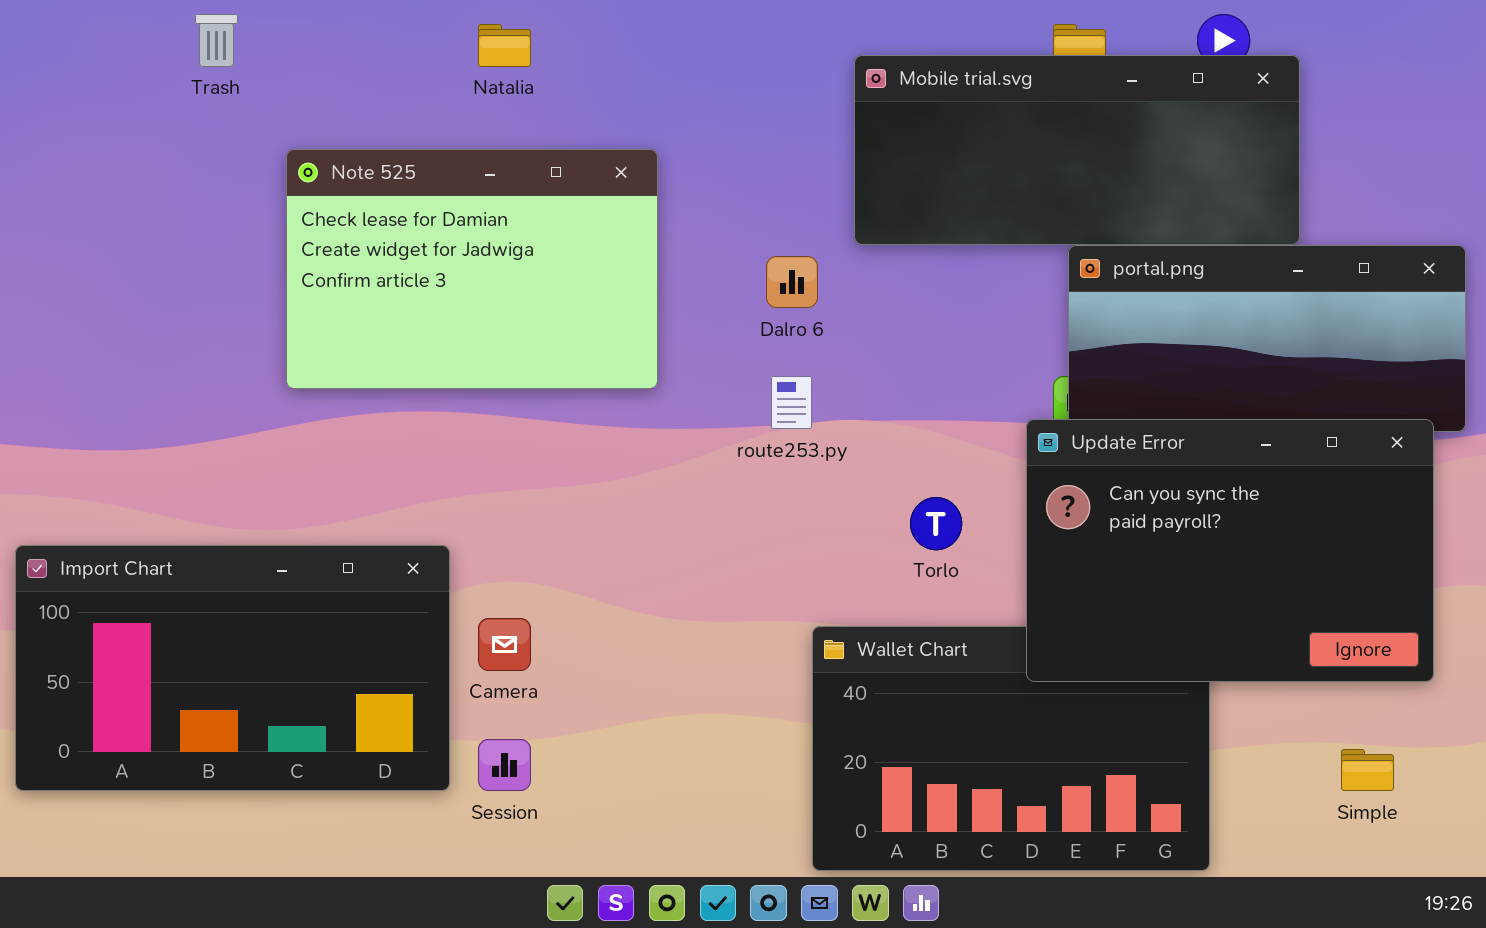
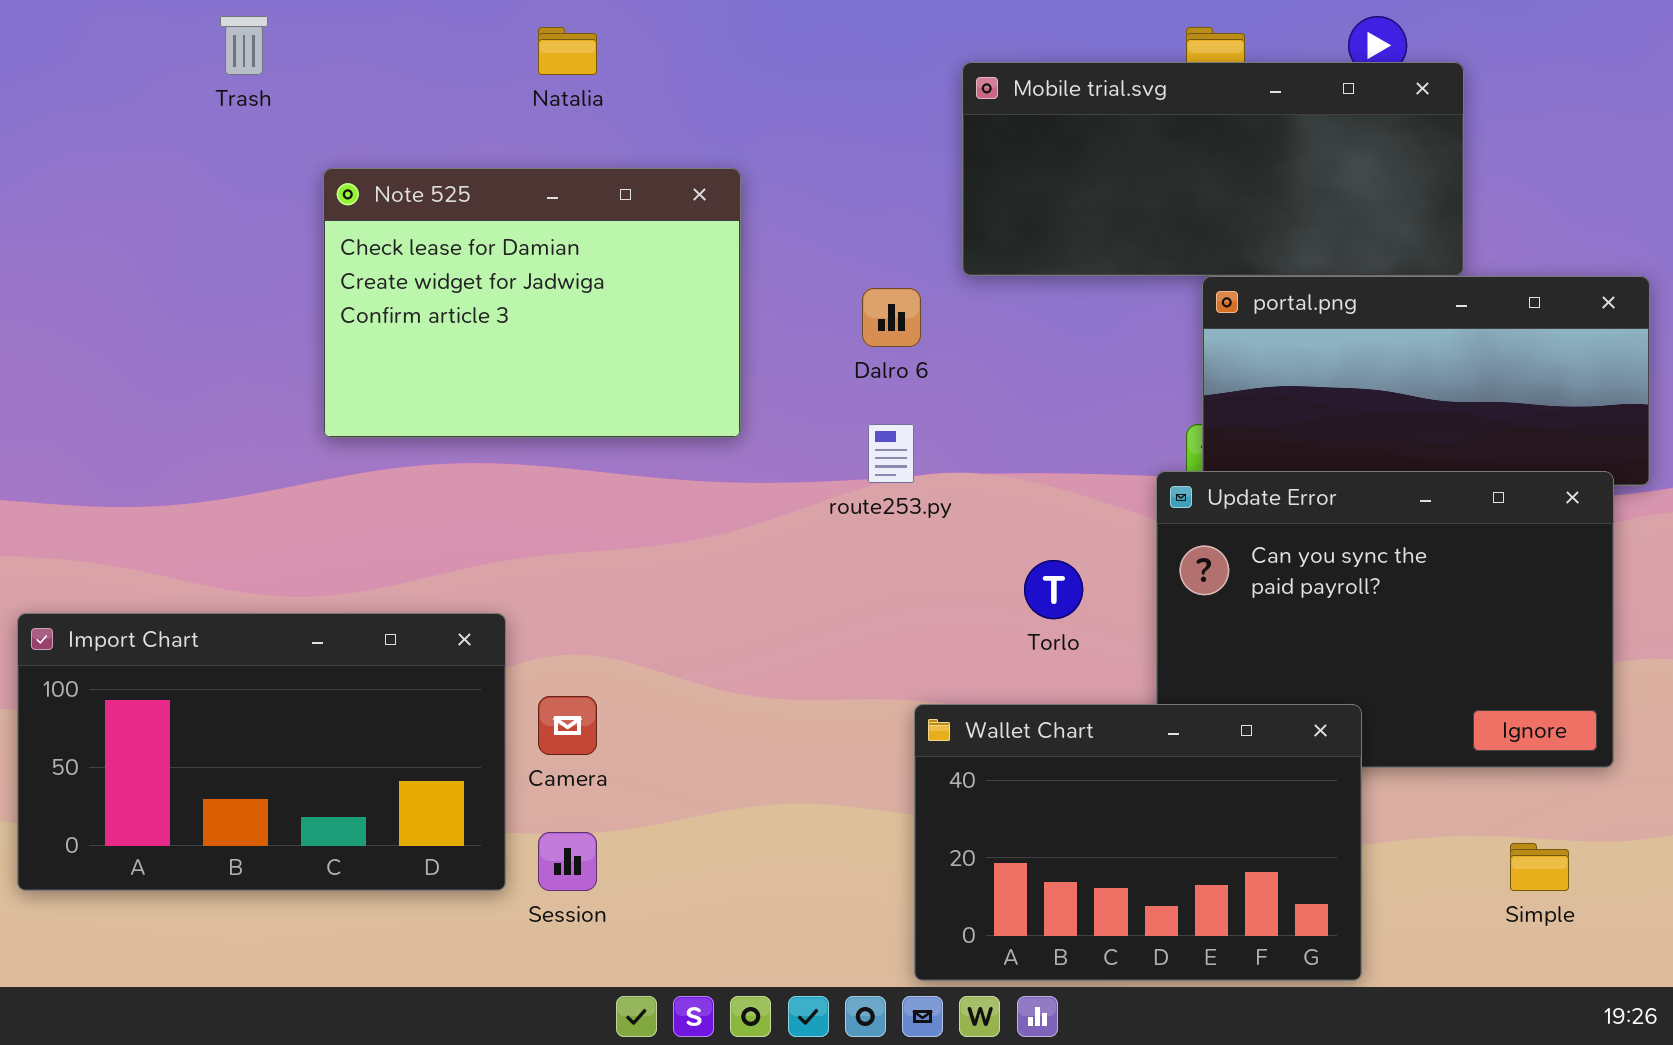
Wallet Chart: [812,626,1210,871] -> [914,704,1362,981], raised

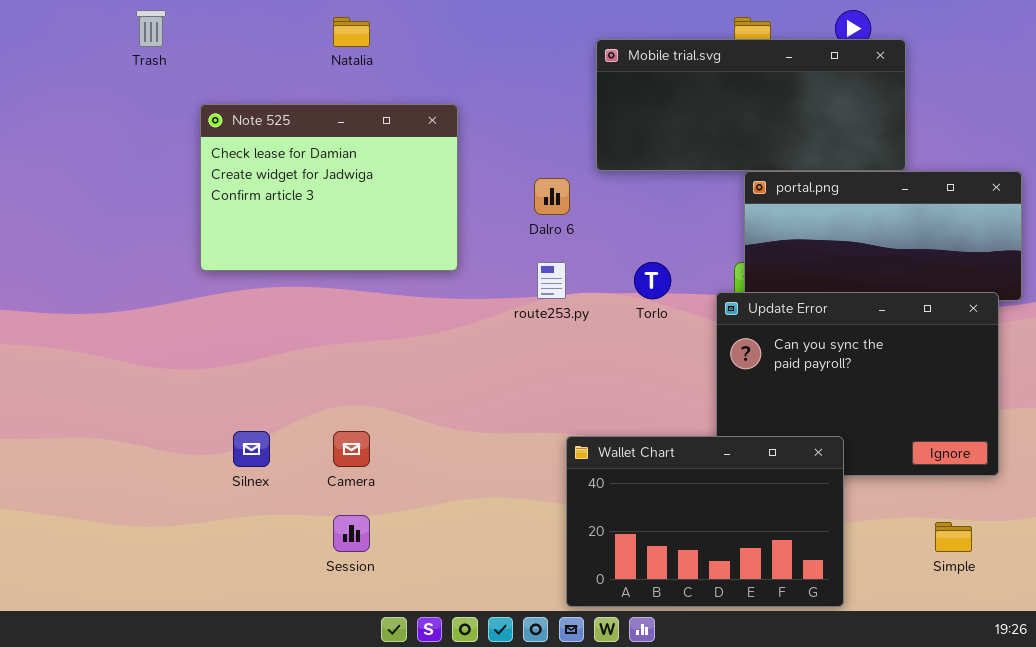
Torlo: [1024,560,1083,619] -> [634,262,671,299], moved
Import Chart: [17,613,506,891] -> none, closed

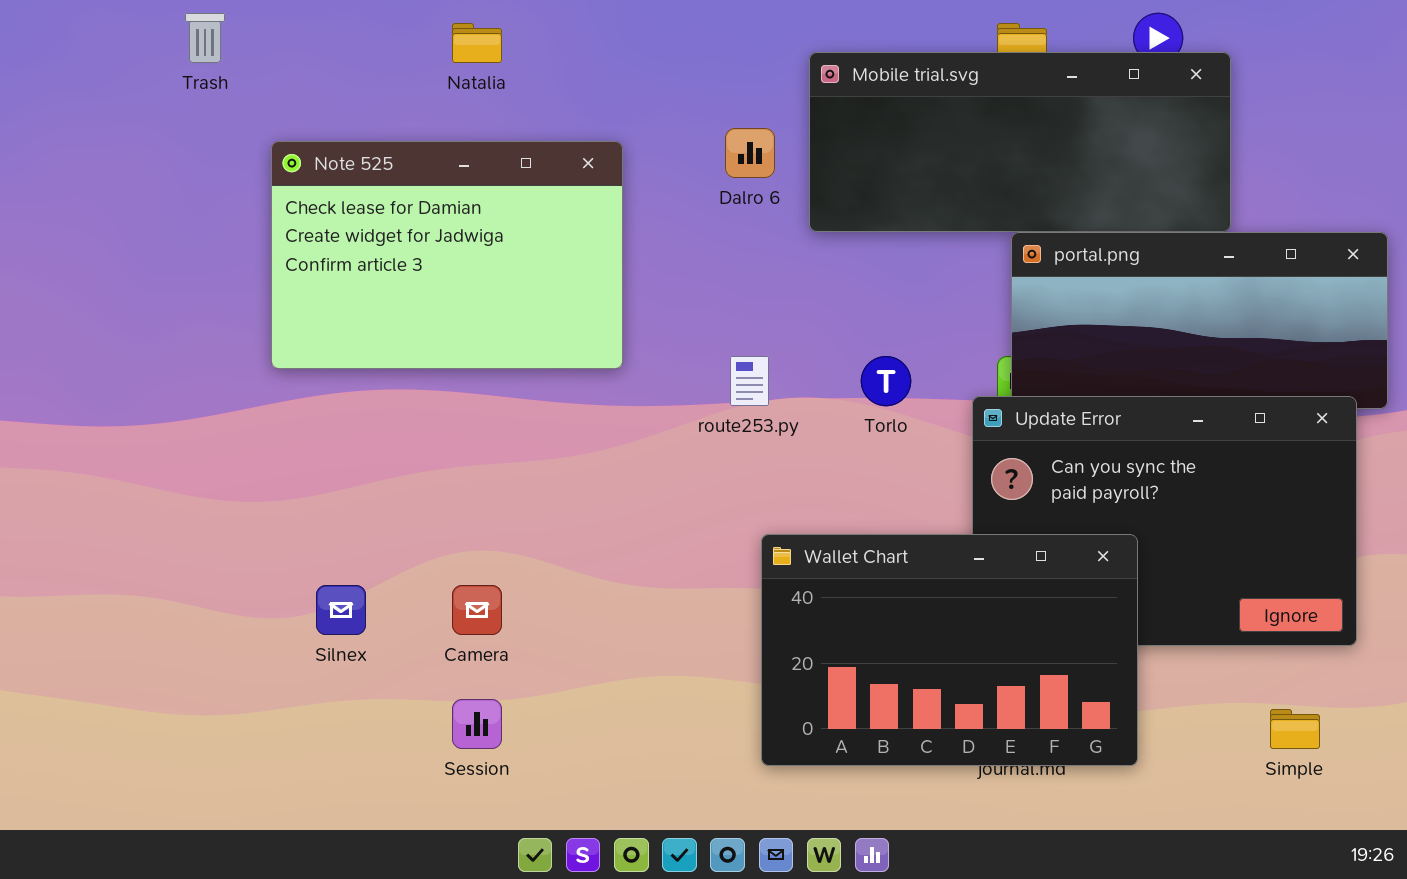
Dalro 6: [534,178,570,215] -> [725,128,775,178], moved
Wallet Chart: [566,436,844,607] -> [761,534,1138,766], moved

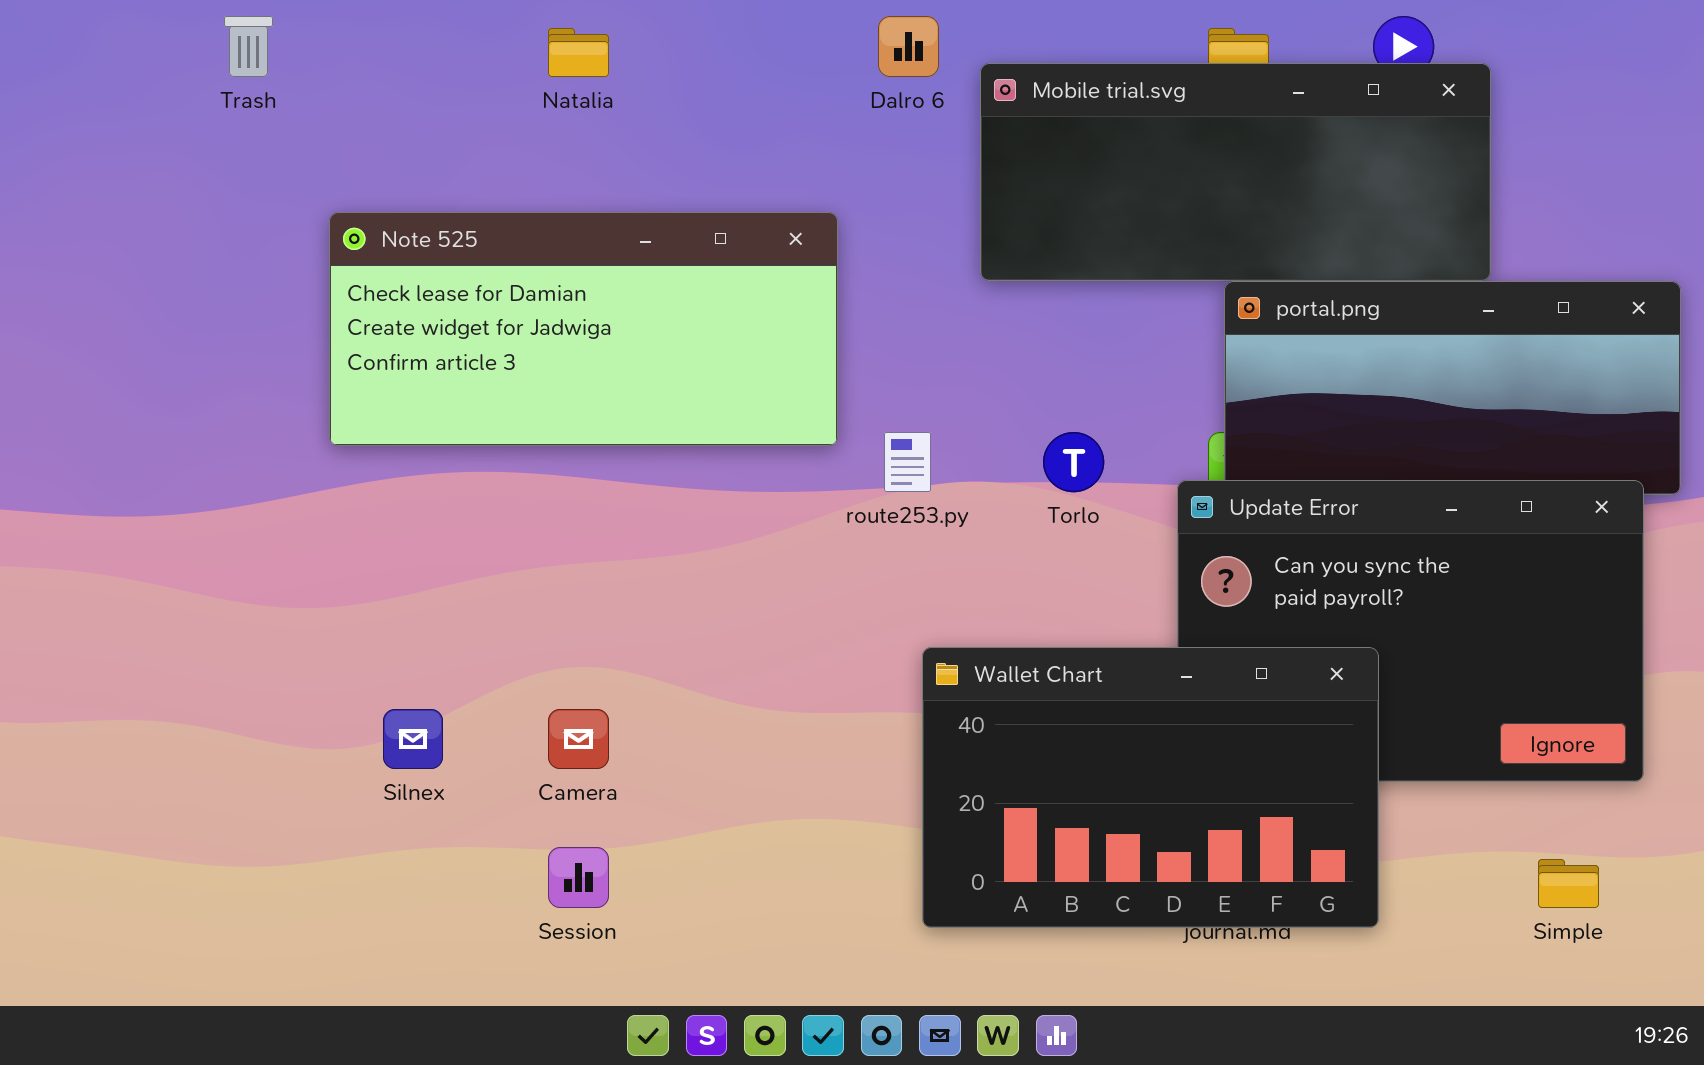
Dalro 6: [725,128,775,178] -> [878,16,939,77], moved
Note 525: [271,141,623,369] -> [329,212,838,446], resized

